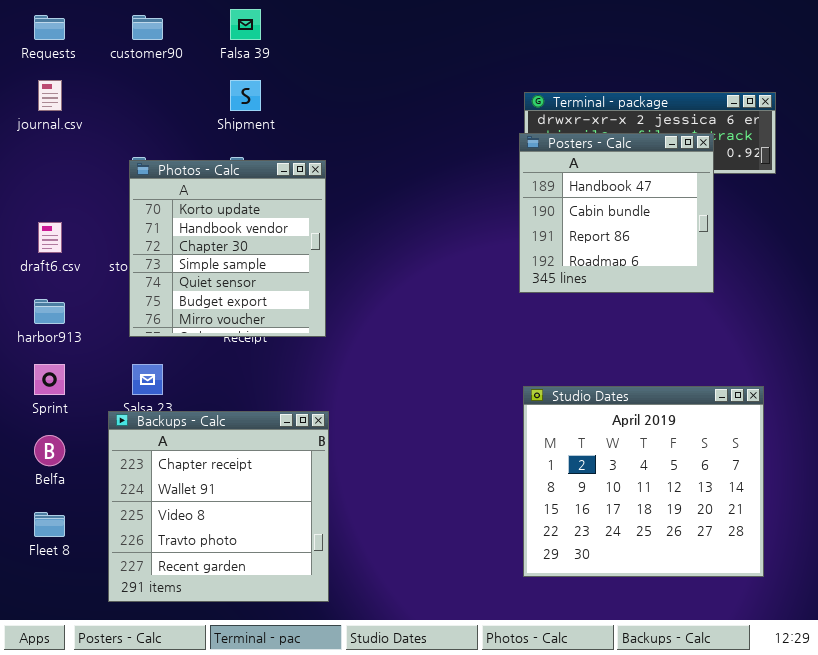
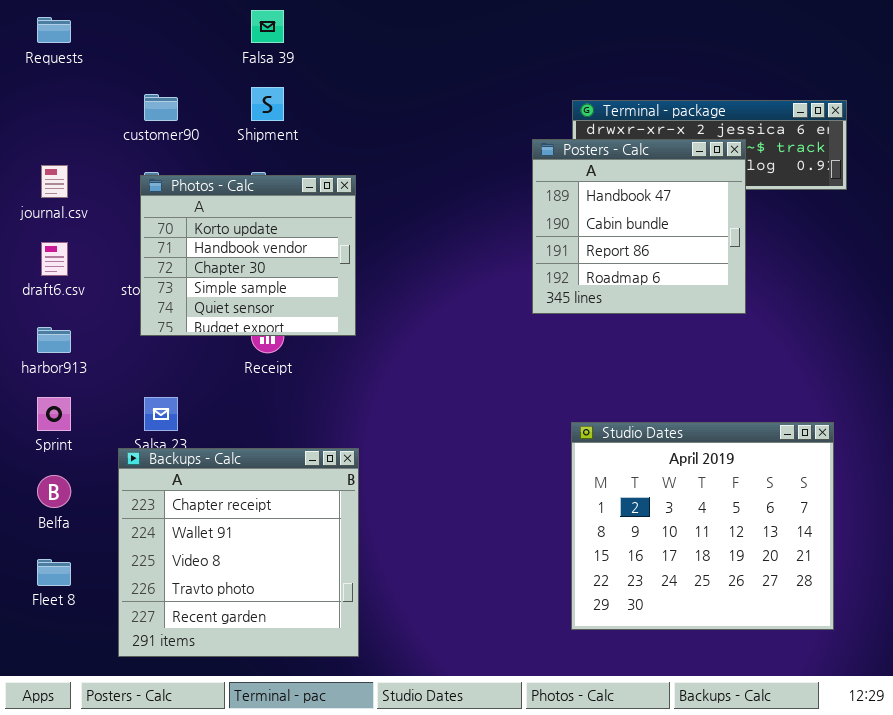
customer90: [132,15,163,40] -> [144,94,178,121], moved
journal.csv: [38,80,62,111] -> [41,165,68,198], moved
Posters - Calc: [519,133,714,293] -> [532,139,746,314], moved
Photos - Calc: [129,160,326,337] -> [140,175,356,336], resized

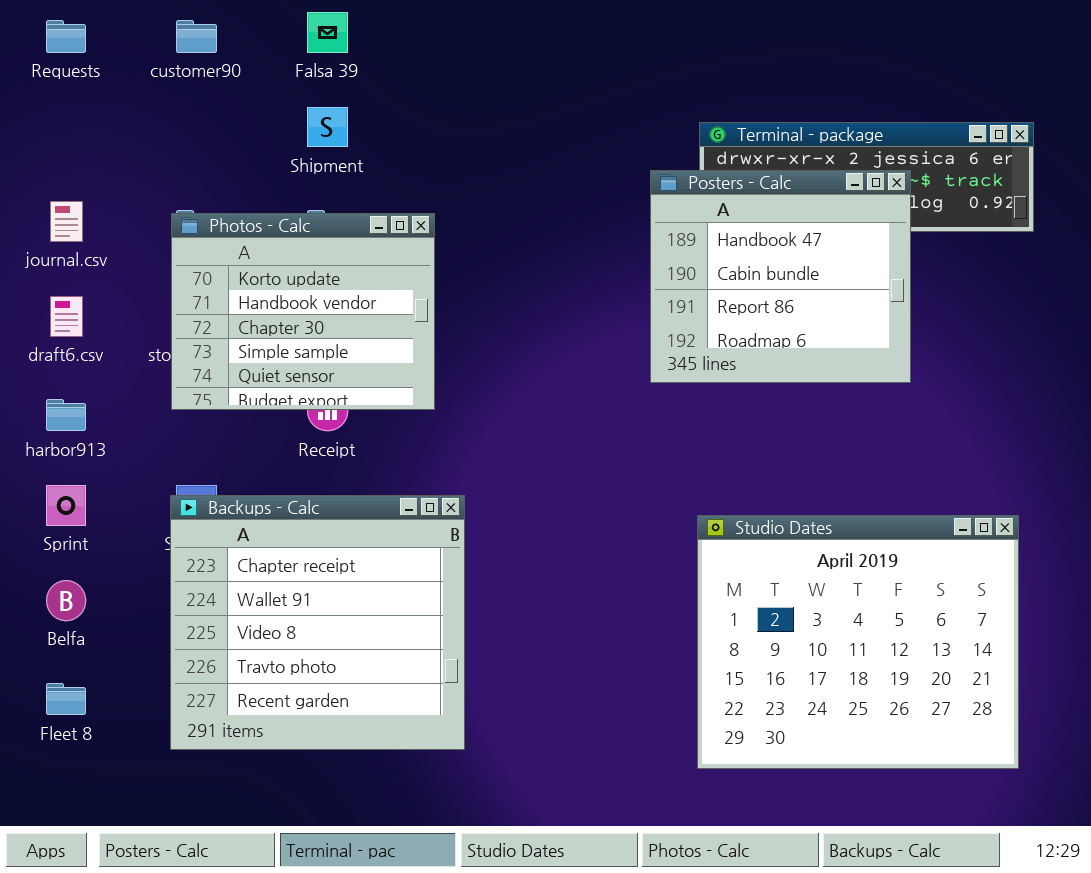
customer90: [144,94,178,121] -> [176,20,217,53], moved
Backups - Calc: [118,448,359,657] -> [170,495,465,750], moved

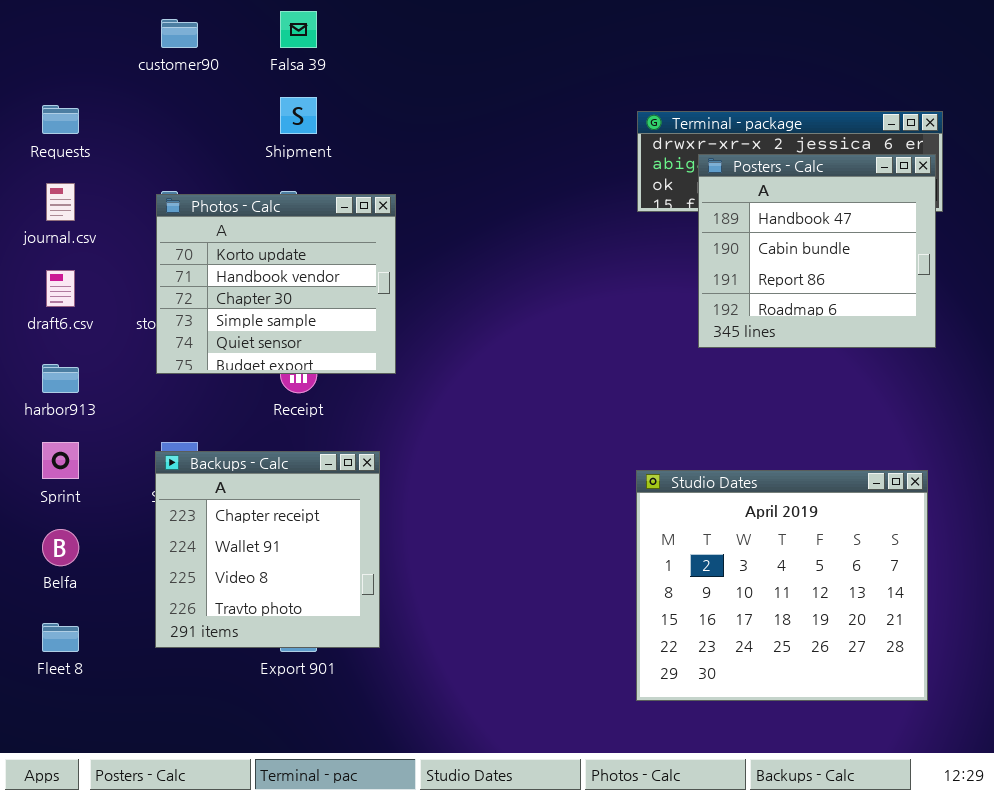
Requests: [46,20,86,53] -> [42,105,79,134], moved
Posters - Calc: [650,170,911,383] -> [698,154,936,348], moved
Backups - Calc: [170,495,465,750] -> [155,451,380,648], resized

